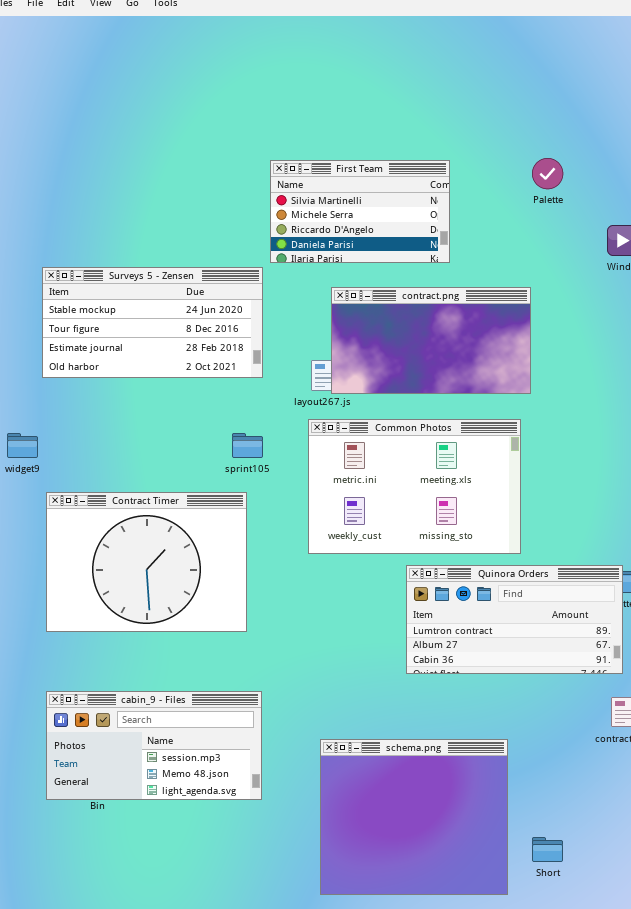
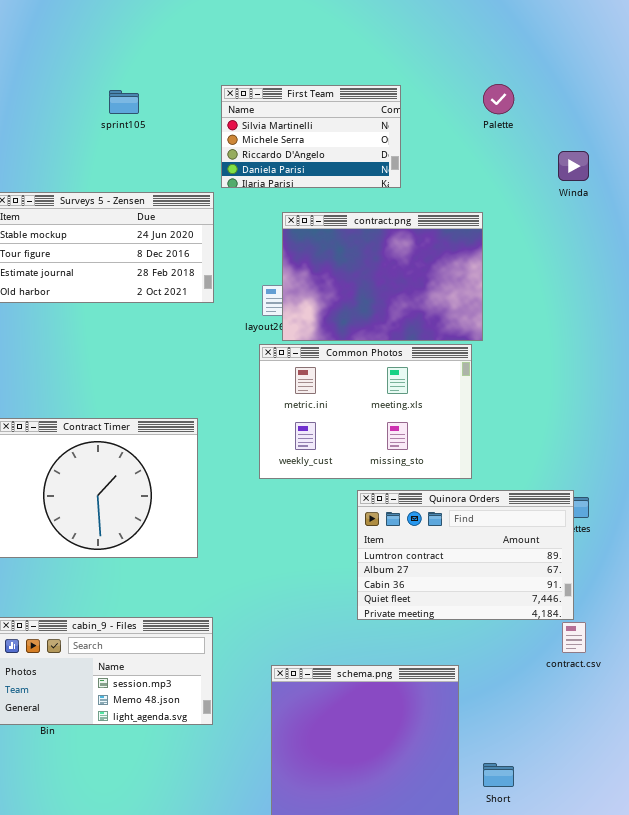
contract.png: [331,287,531,394] -> [282,212,483,341], resized
sprint105: [232,433,263,458] -> [109,90,139,114], moved
Quinora Orders: [406,565,623,674] -> [357,490,574,620], resized

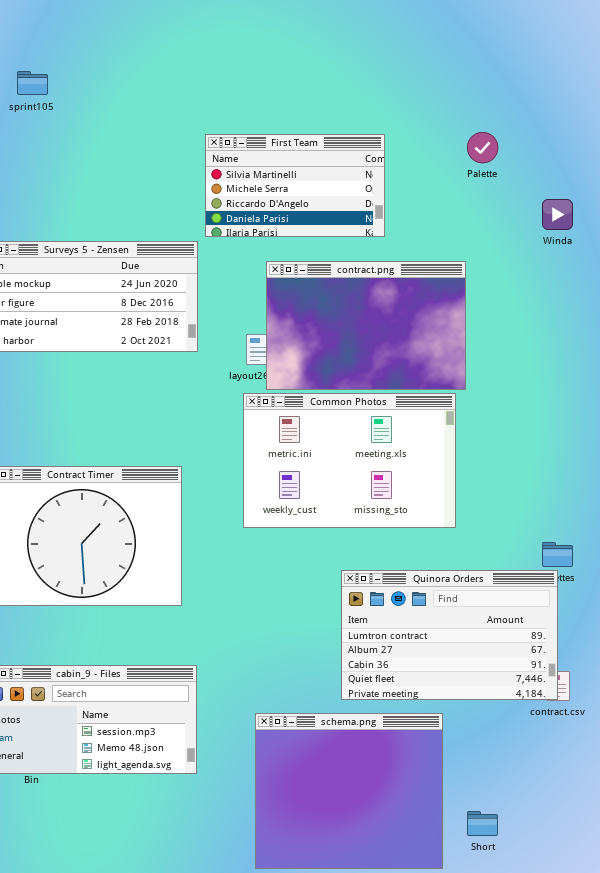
sprint105: [109,90,139,114] -> [17,71,48,95], moved
Quinora Orders: [357,490,574,620] -> [341,570,558,700], moved

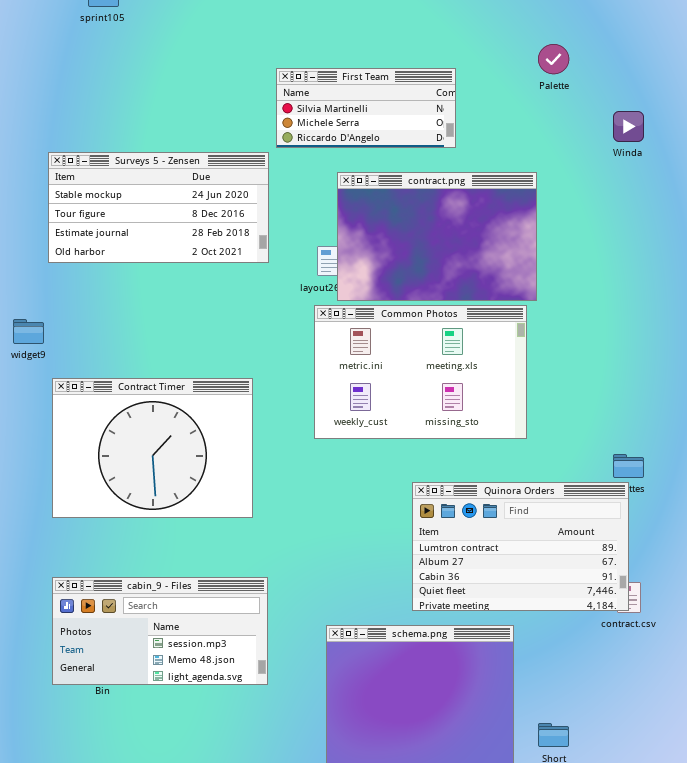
First Team: [205,134,385,237] -> [276,68,456,148], resized

